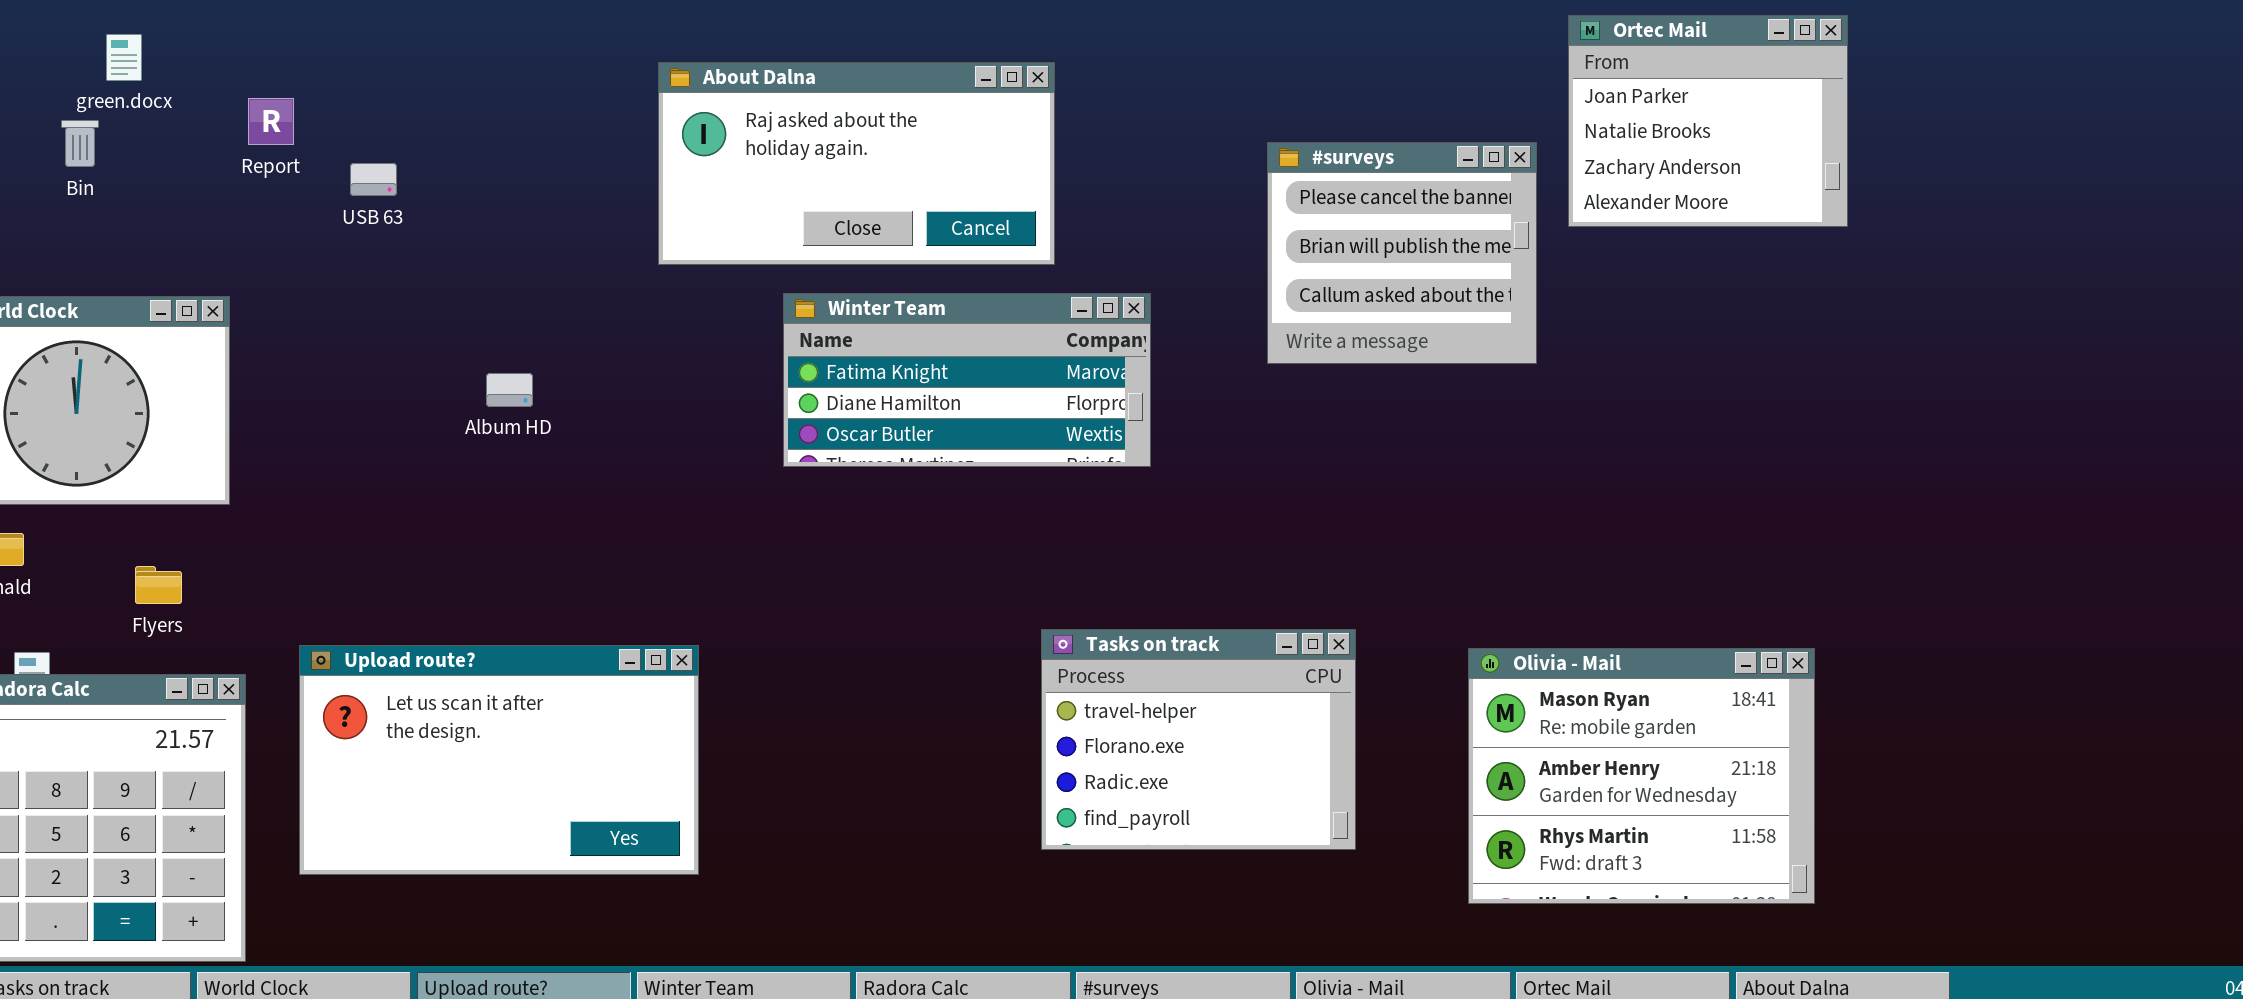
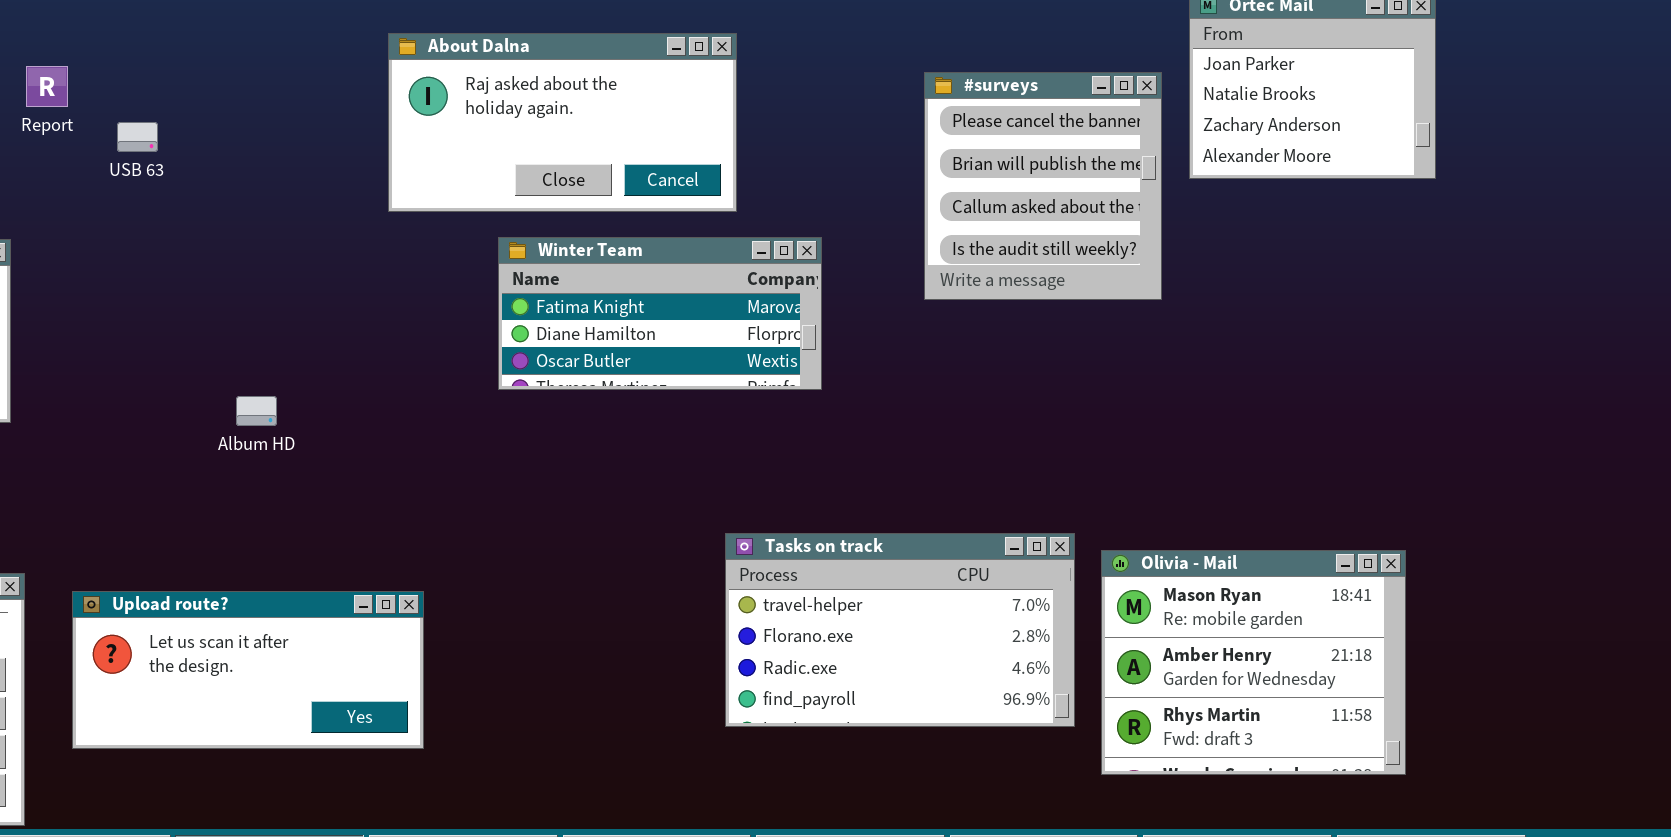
#surveys: [1267,142,1537,364] -> [924,72,1162,300], resized
Album HD: [486,373,533,407] -> [236,396,277,426], moved
Tasks on track: [1041,629,1356,850] -> [725,533,1075,727], resized
Upload route?: [299,645,699,875] -> [72,591,424,749], resized

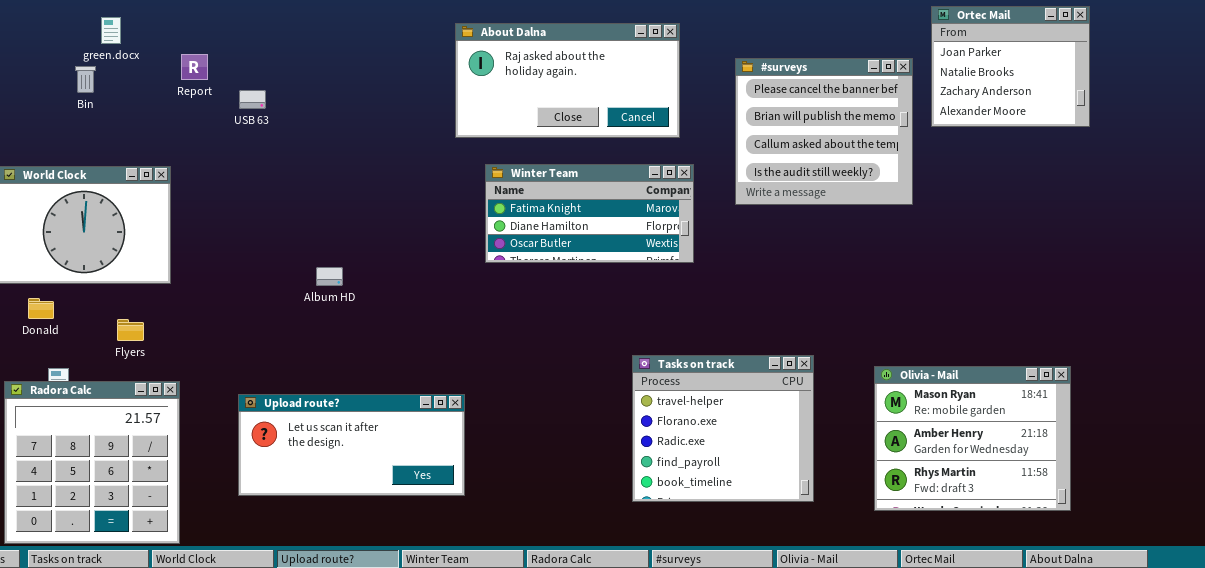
About Dalna: [388,33,737,212] -> [455,23,680,138], moved
#surveys: [924,72,1162,300] -> [735,58,913,205], resized
Tasks on track: [725,533,1075,727] -> [632,355,814,502], resized
Upload route?: [72,591,424,749] -> [238,394,465,496], moved

